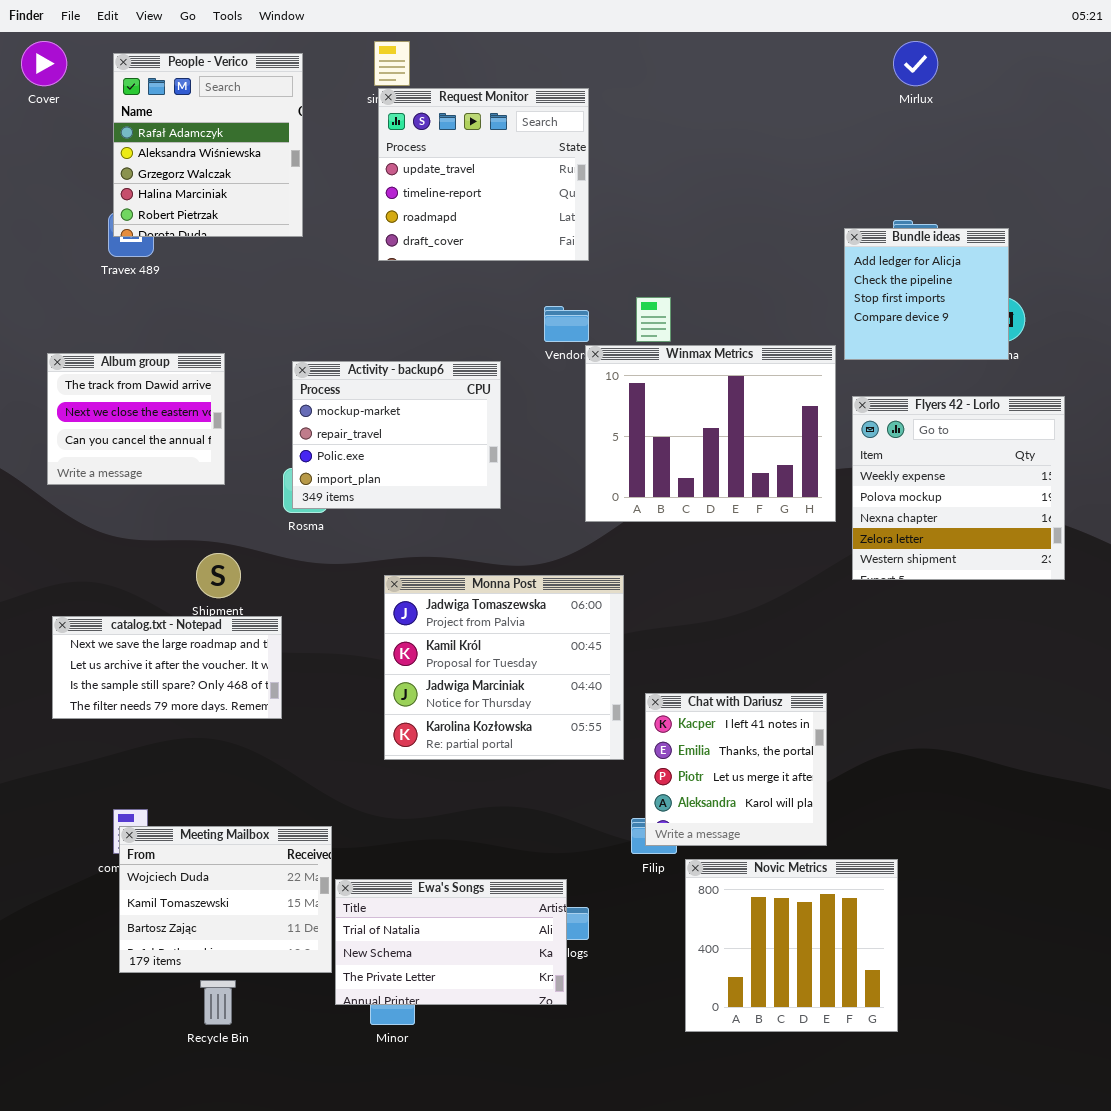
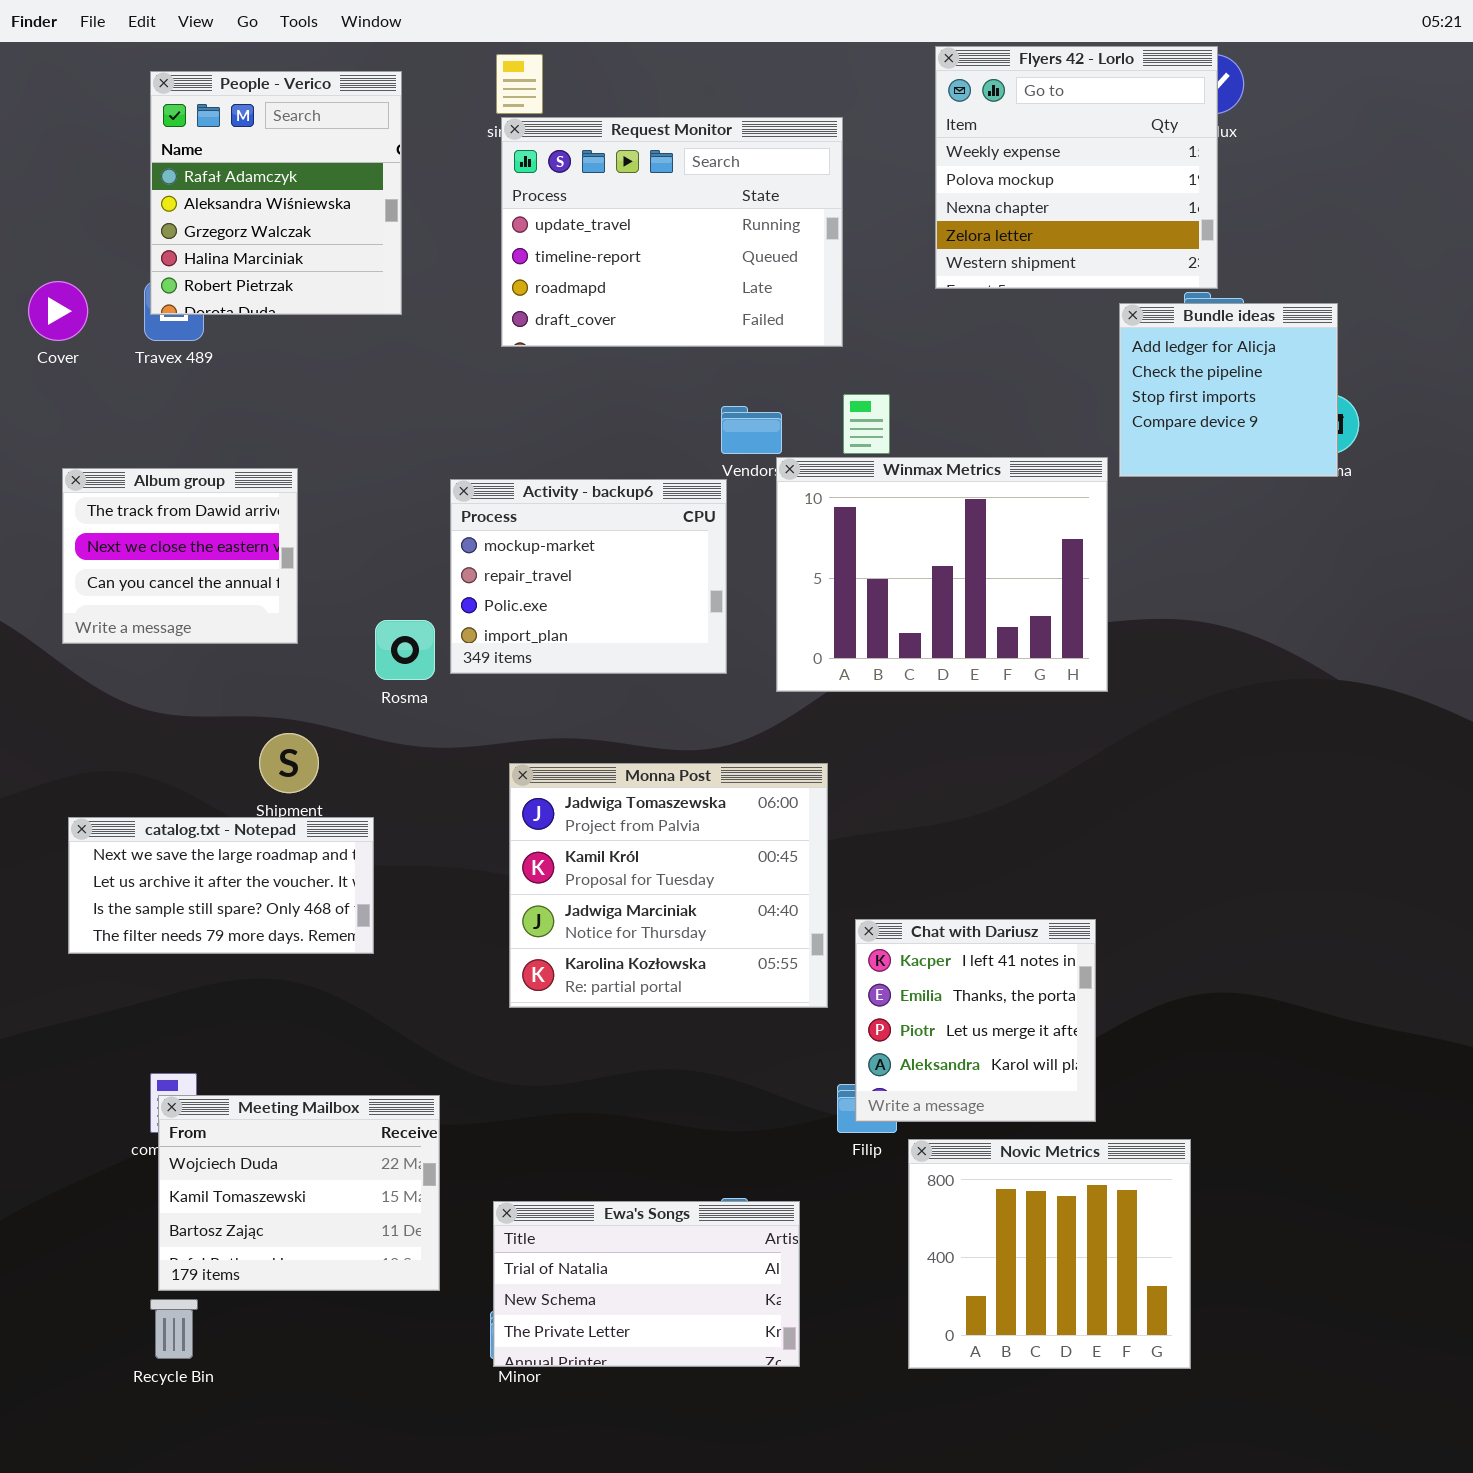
Cover: [21,41,67,86] -> [28,281,88,341], moved
Request Monitor: [378,88,589,261] -> [501,117,843,347], resized
Activity - backup6: [292,361,501,509] -> [450,479,727,674], moved
Flyers 42 - Lorlo: [852,396,1065,580] -> [935,46,1218,289], moved
Ewa's Songs: [335,879,567,1005] -> [493,1201,800,1367], moved
Recycle Bin: [200,980,236,1025] -> [150,1299,198,1359], moved

